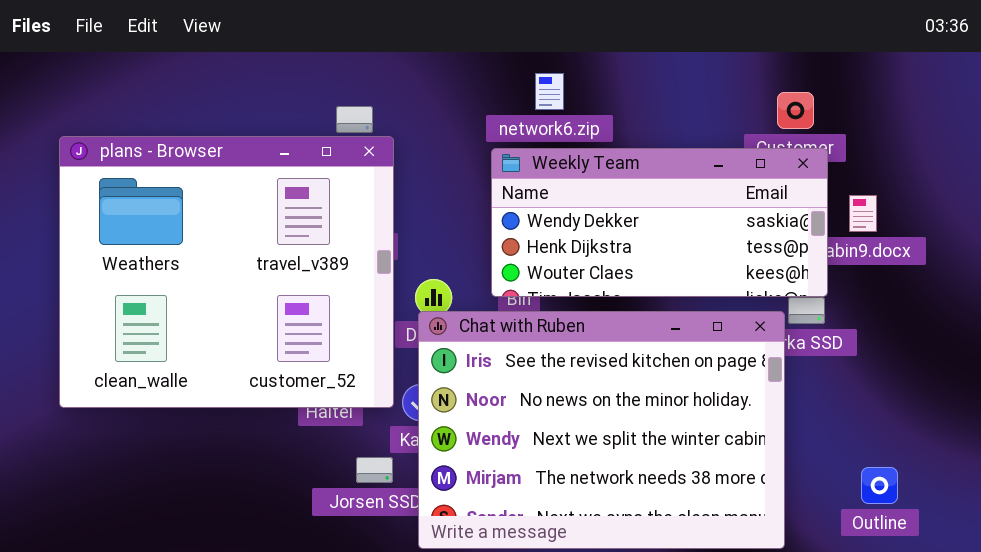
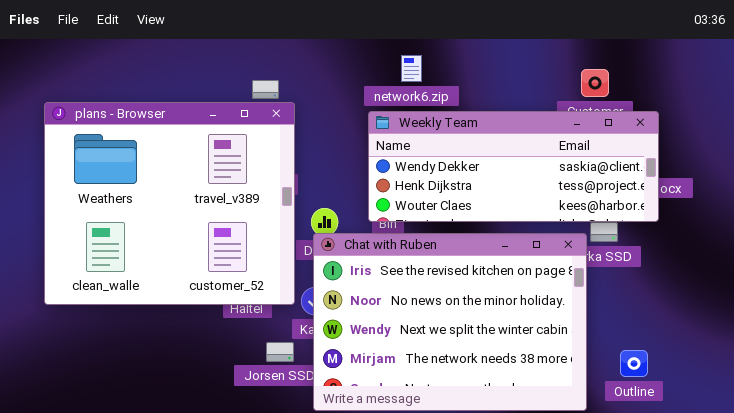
Weekly Team: [491,148,828,297] -> [368,111,659,222], resized
Outline: [861,467,898,504] -> [620,350,648,377], moved

